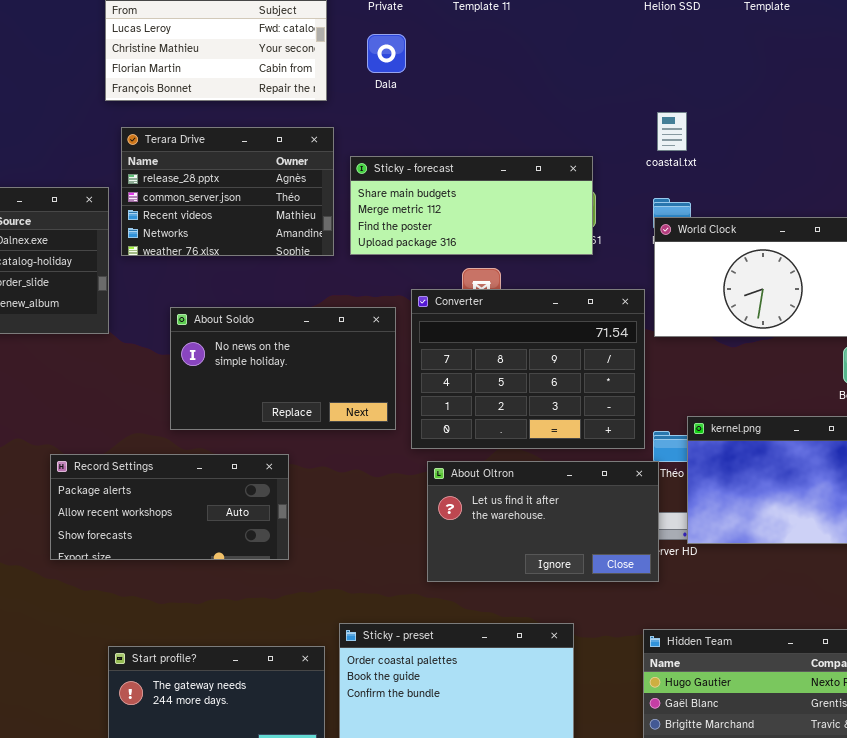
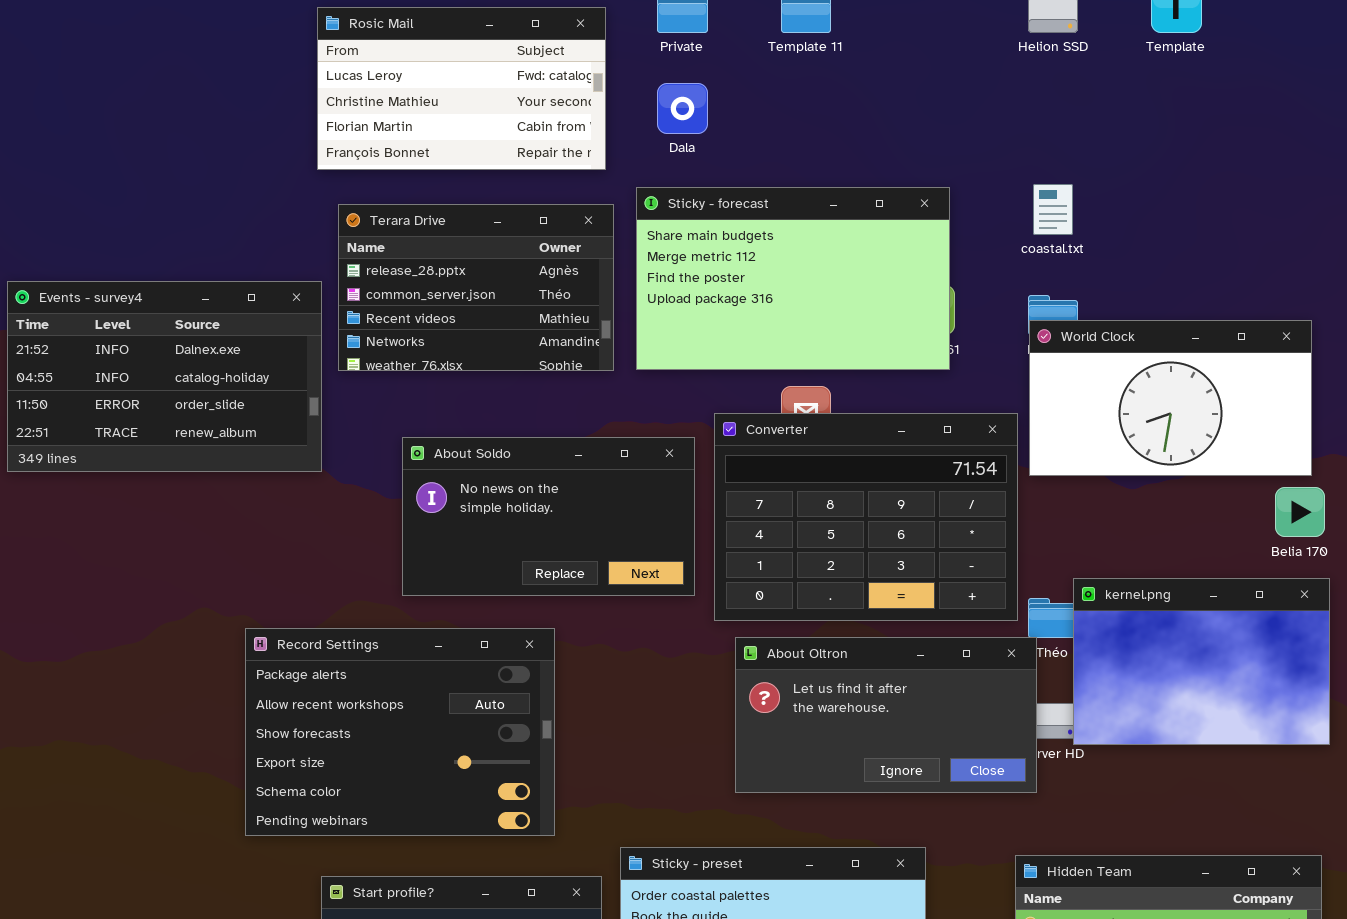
Sticky - forecast: [350,156,593,255] -> [636,187,950,370], resized
Record Settings: [50,454,289,560] -> [245,628,555,836], resized

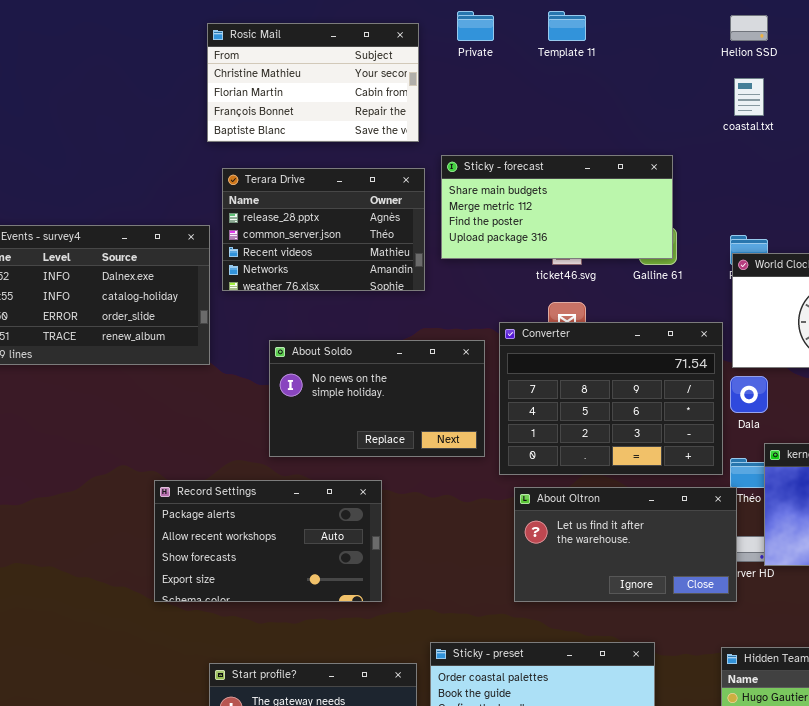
Rosic Mail: [317,7,606,170] -> [207,23,419,142], scrolled down 1 row
Dala: [657,83,708,134] -> [730,376,768,413], moved
coastal.txt: [1033,184,1073,235] -> [734,78,764,116], moved
Sticky - forecast: [636,187,950,370] -> [441,155,673,259], resized
Record Settings: [245,628,555,836] -> [154,480,382,602], resized

